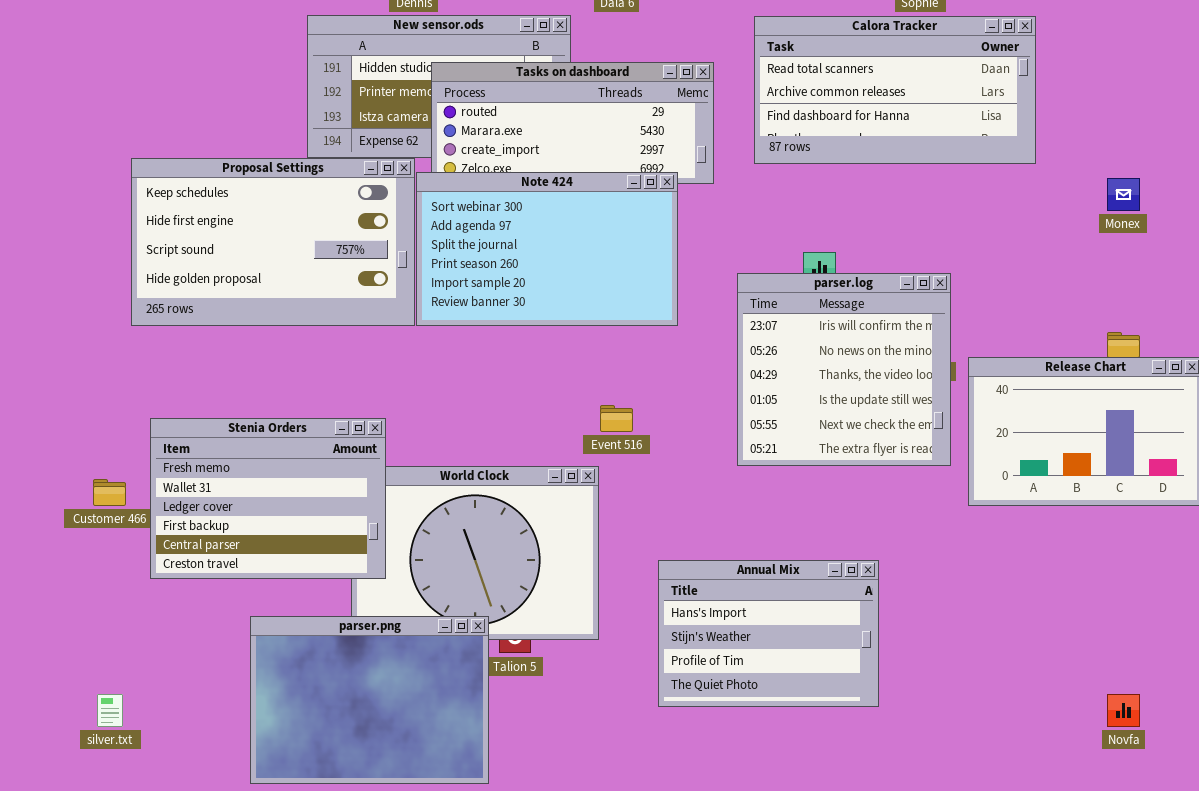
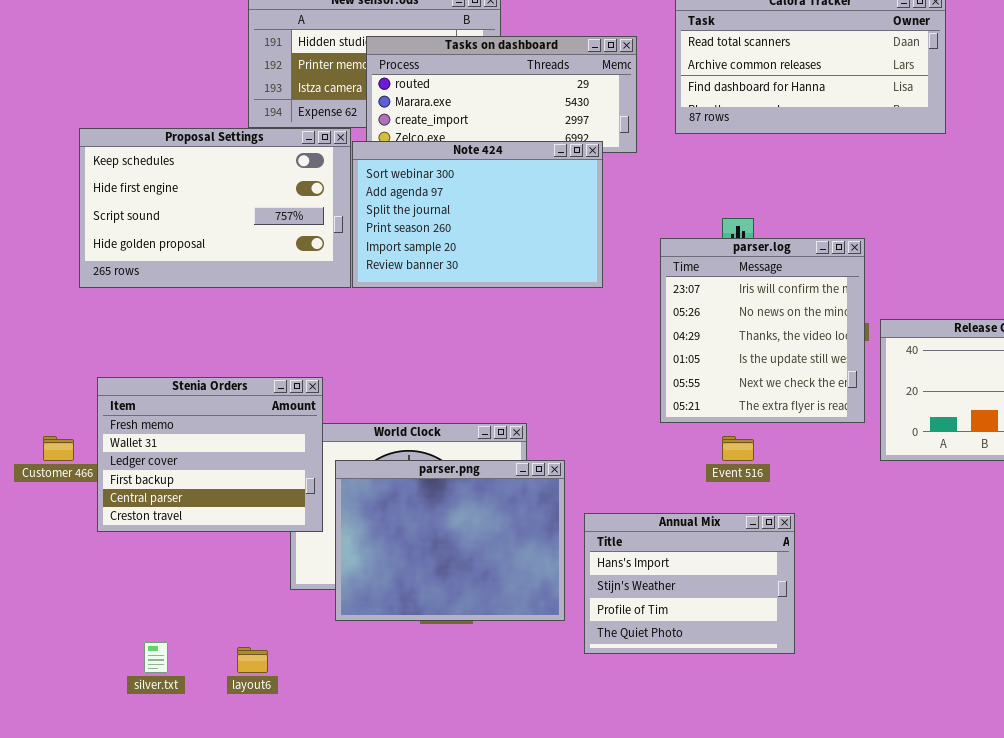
Event 516: [600,405,633,432] -> [722,436,754,461], moved
parser.png: [250,616,489,784] -> [335,460,565,621], moved
silver.txt: [97,694,123,727] -> [144,642,168,673], moved

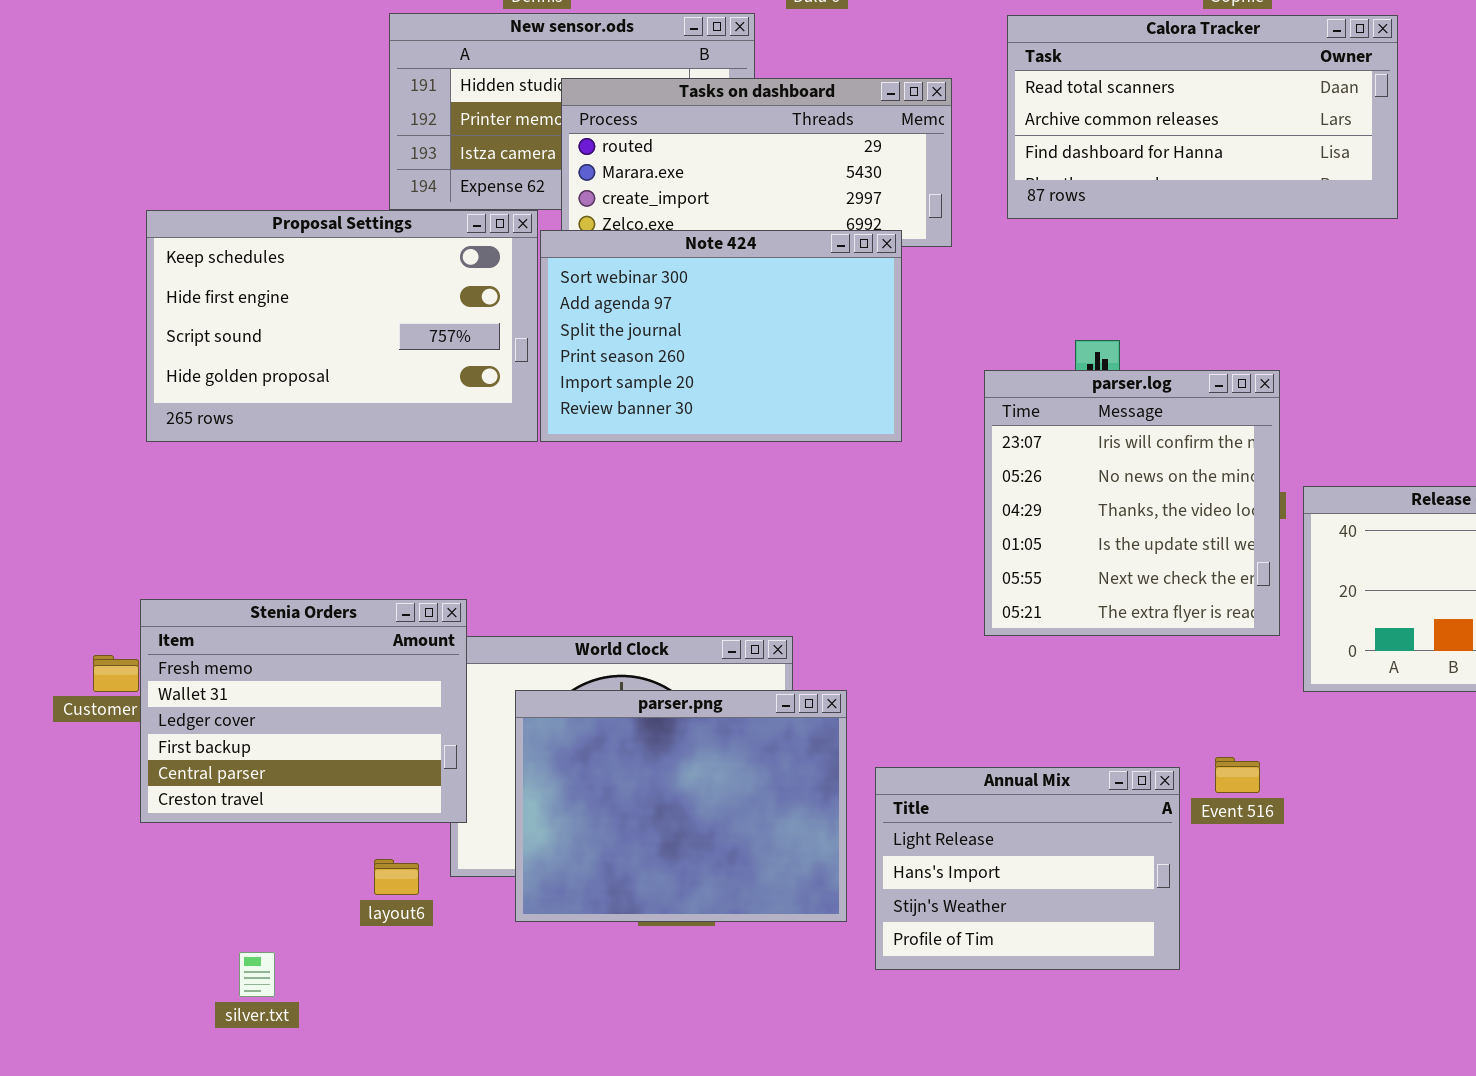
Stenia Orders: [97,377,323,532] -> [140,599,467,823], moved
Event 516: [722,436,754,461] -> [1215,757,1260,793], moved
Annual Mix: [584,513,795,654] -> [875,767,1180,970], scrolled up 1 row
layout6: [237,647,268,673] -> [374,859,419,895], moved

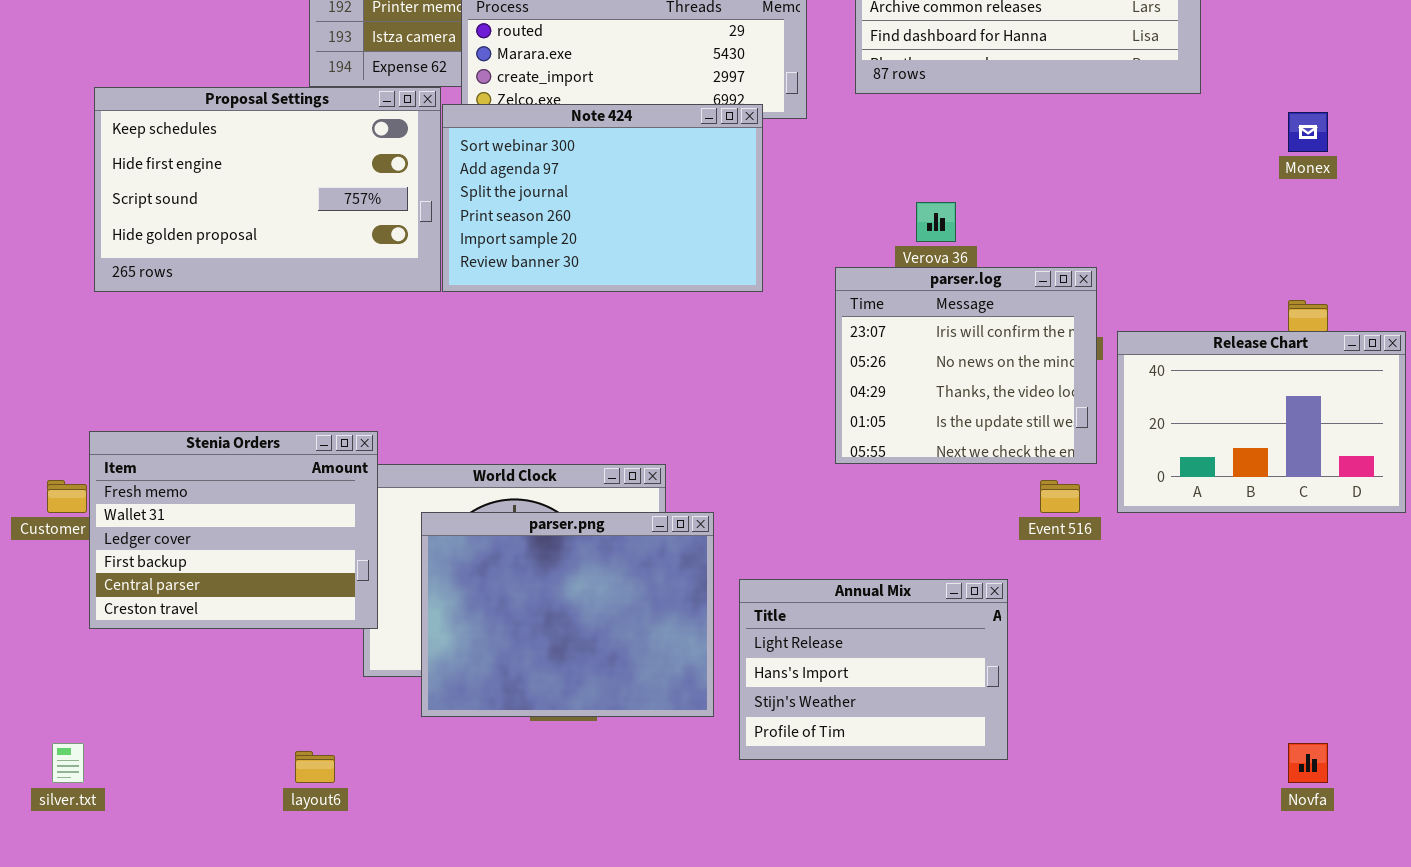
parser.log: [984,370,1280,636] -> [835,267,1097,464], resized
Event 516: [1215,757,1260,793] -> [1040,480,1080,513], moved
layout6: [374,859,419,895] -> [295,751,335,783], moved
silver.txt: [239,952,275,997] -> [52,743,84,783], moved

